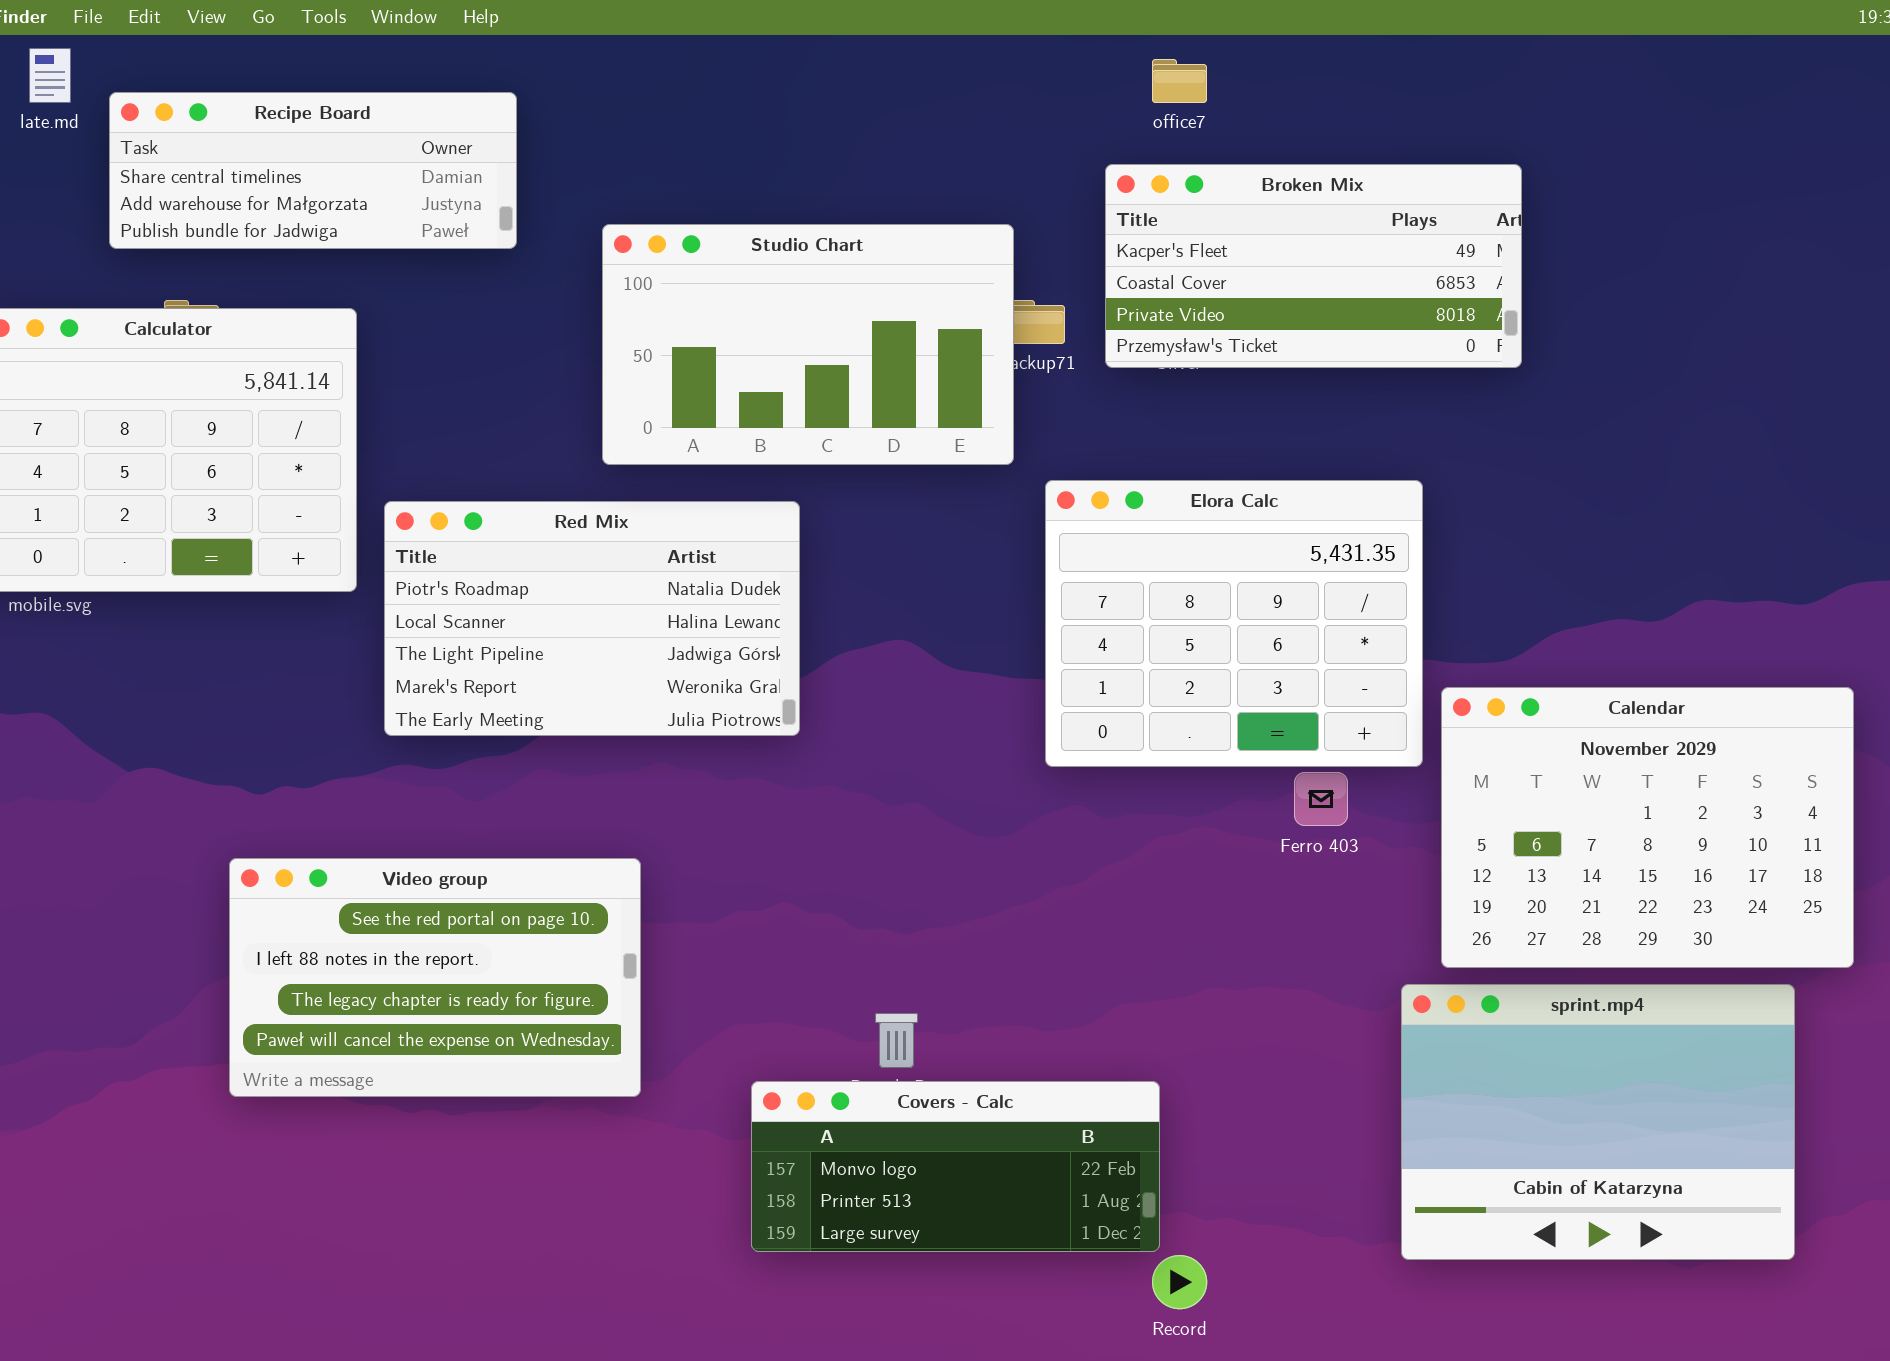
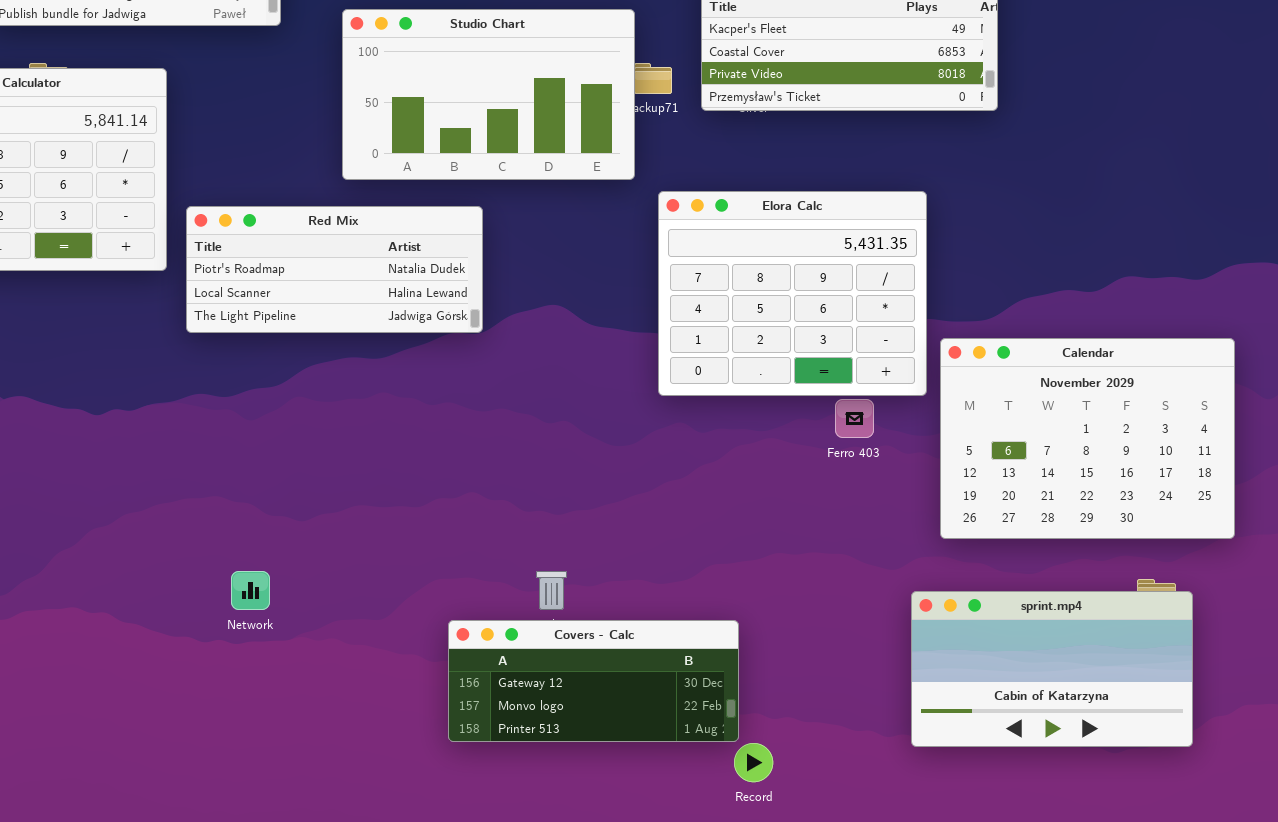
Red Mix: [384,501,800,736] -> [186,206,483,333], resized
Video group: [229,858,641,1097] -> none, closed
sprint.mp4: [1401,984,1795,1260] -> [911,591,1193,747], resized
Covers - Calc: [751,1081,1160,1252] -> [448,620,739,742], scrolled up 1 row

